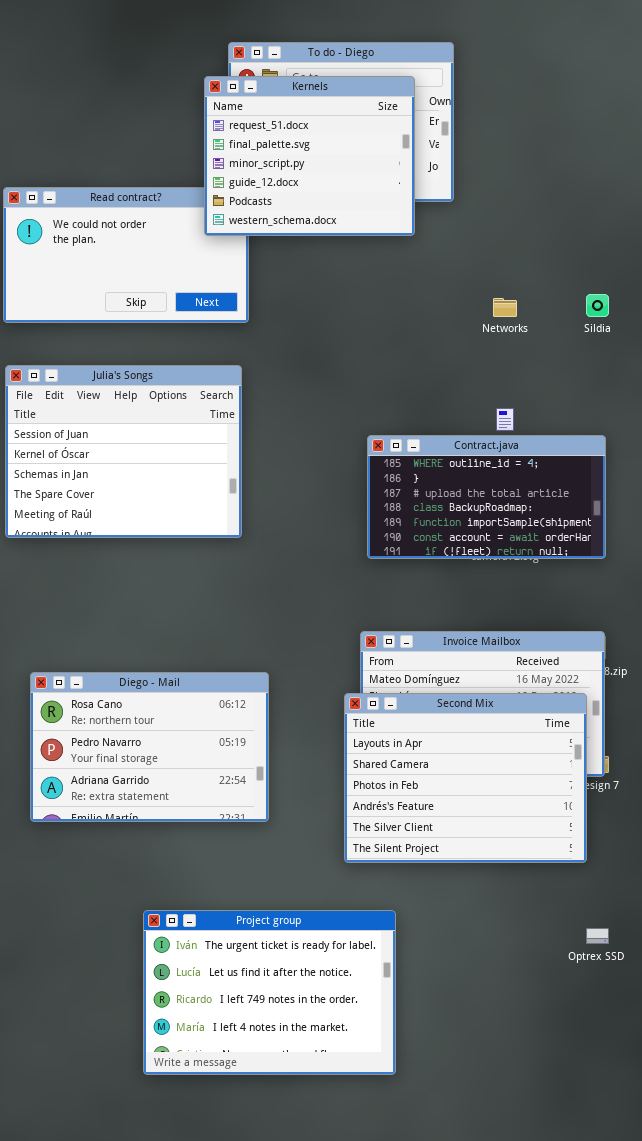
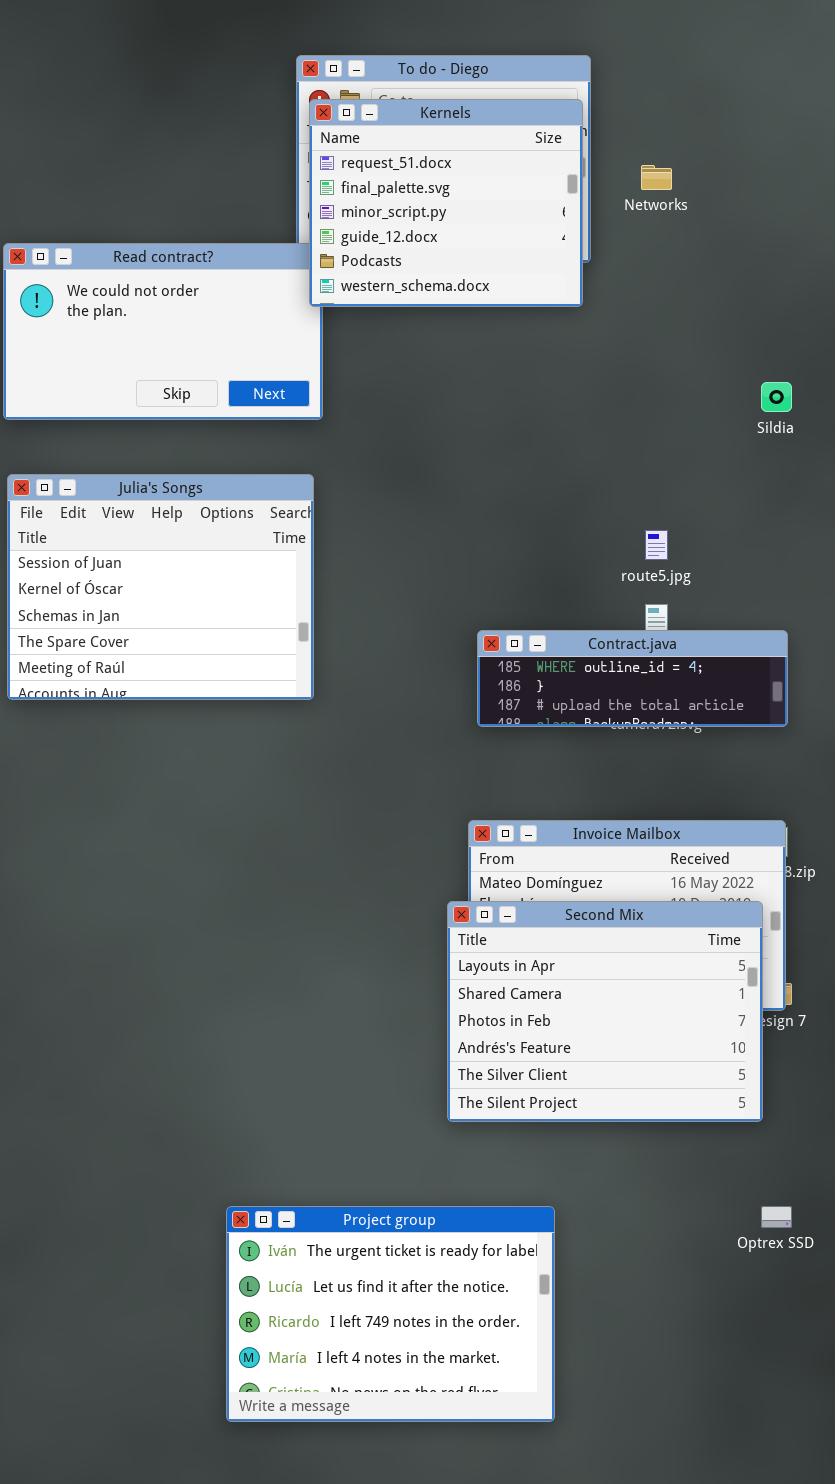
Kernels: [204,76,415,236] -> [309,99,583,307], moved
Networks: [493,298,517,317] -> [641,165,672,190], moved
Contract.java: [367,435,606,559] -> [477,630,788,727], resized
Diego - Mail: [30,672,269,822] -> none, closed
Project group: [143,910,396,1075] -> [226,1206,555,1422], moved

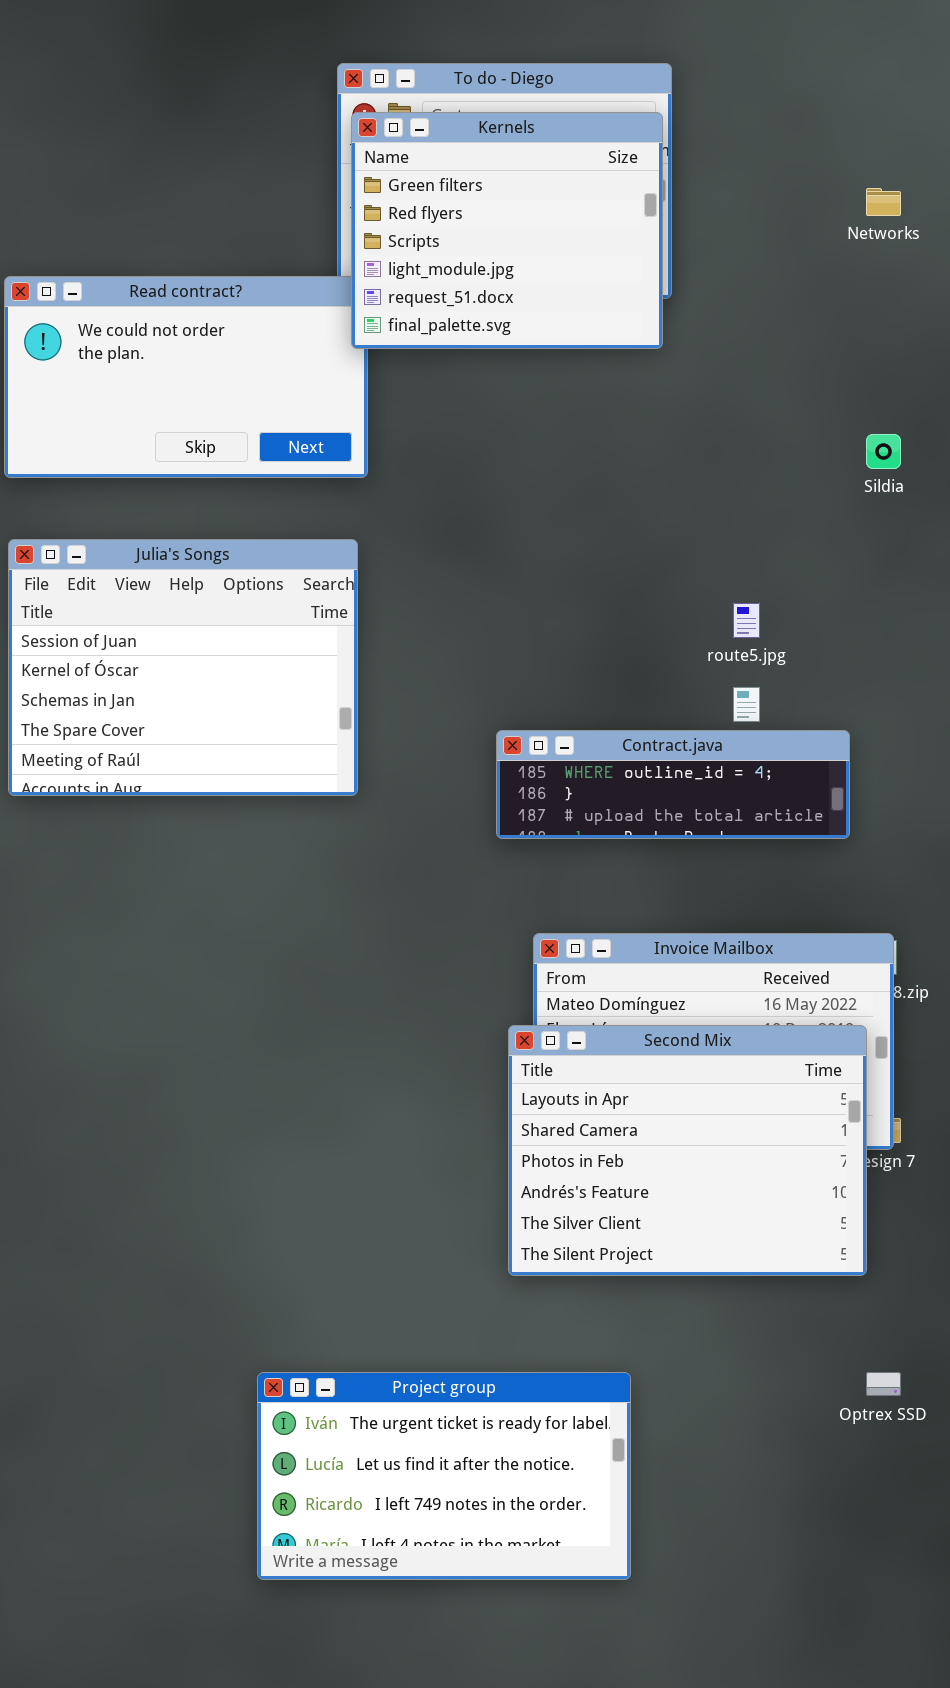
Kernels: [309,99,583,307] -> [351,112,663,349], scrolled up 4 rows
Networks: [641,165,672,190] -> [866,188,901,216], moved
Contract.java: [477,630,788,727] -> [496,730,850,839], moved
Project group: [226,1206,555,1422] -> [257,1372,631,1580], resized

